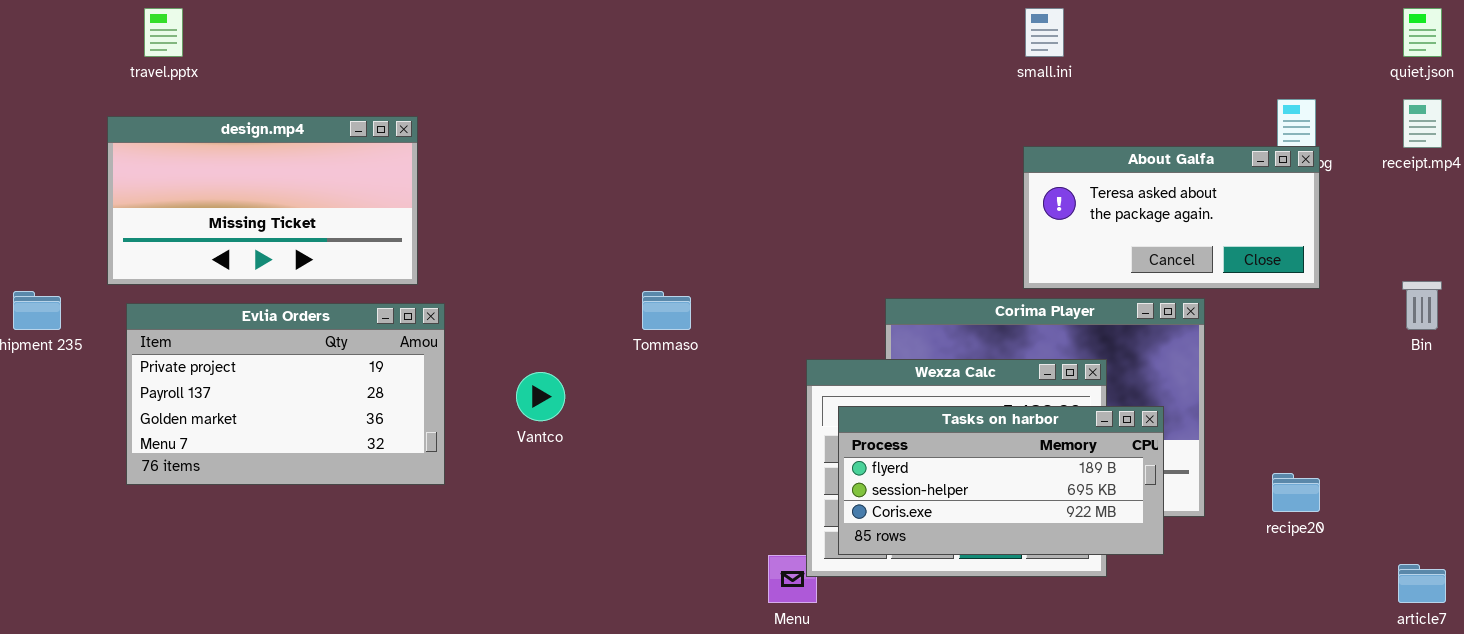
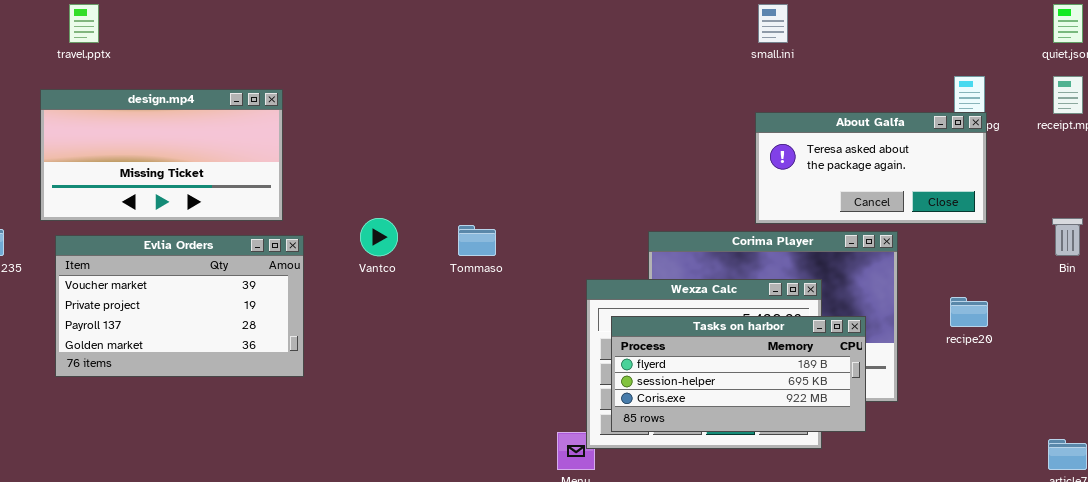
Evlia Orders: [126,303,445,485] -> [55,235,304,377], scrolled up 1 row
Vantco: [516,372,565,421] -> [360,218,398,256], moved
recipe20: [1272,473,1320,512] -> [950,297,988,327], moved

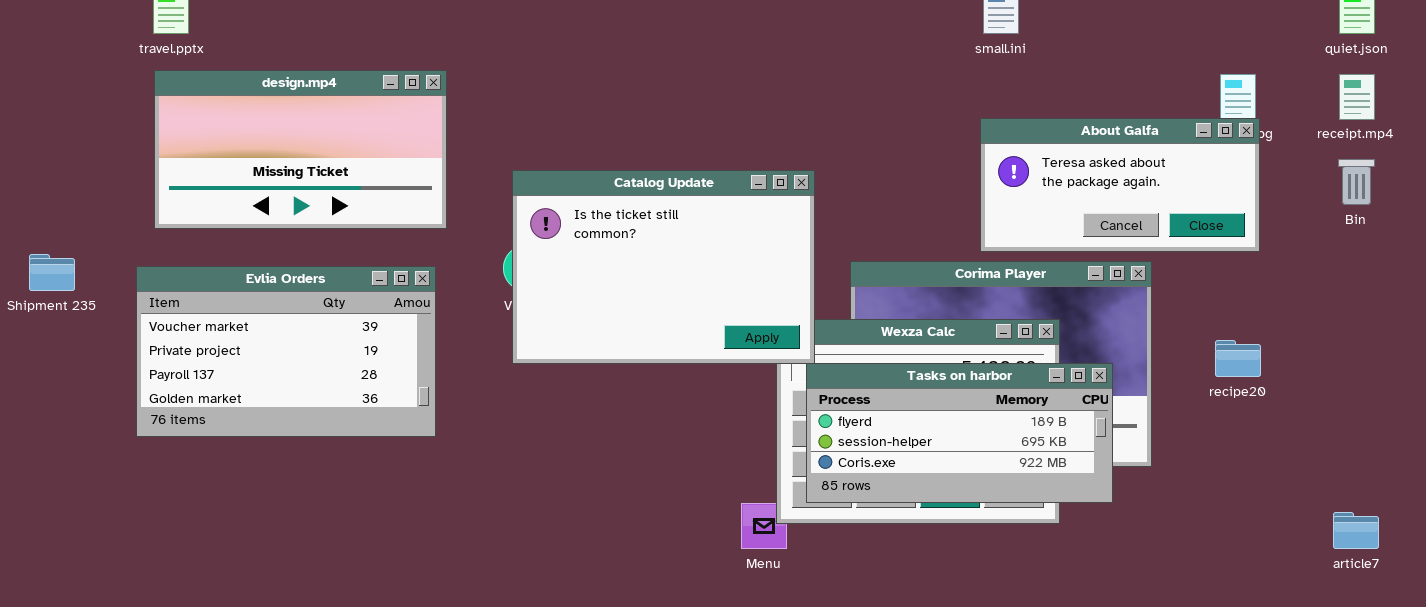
design.mp4: [40,89,283,221] -> [154,70,447,229], moved
Catalog Update: none -> [512,170,815,364], opened
Bin: [1052,218,1083,256] -> [1338,159,1375,205], moved

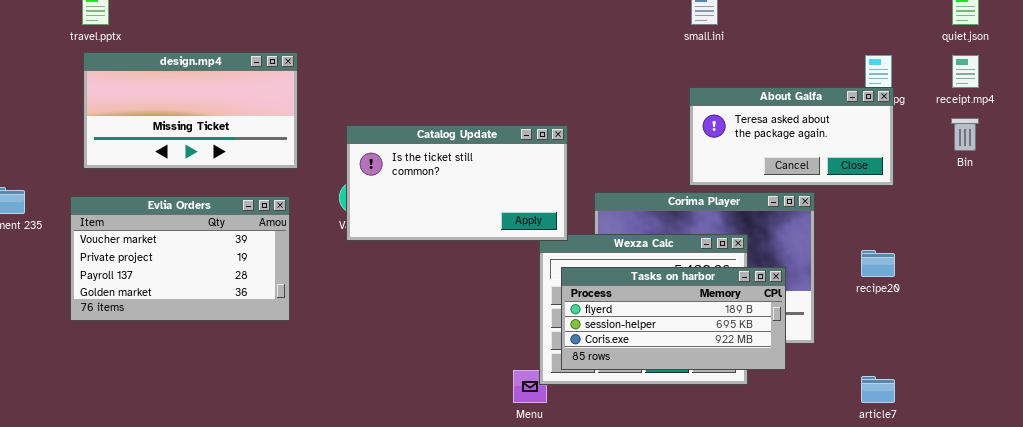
Catalog Update: [512,170,815,364] -> [346,125,568,241], resized
article7: [1333,512,1379,549] -> [861,376,895,403], moved

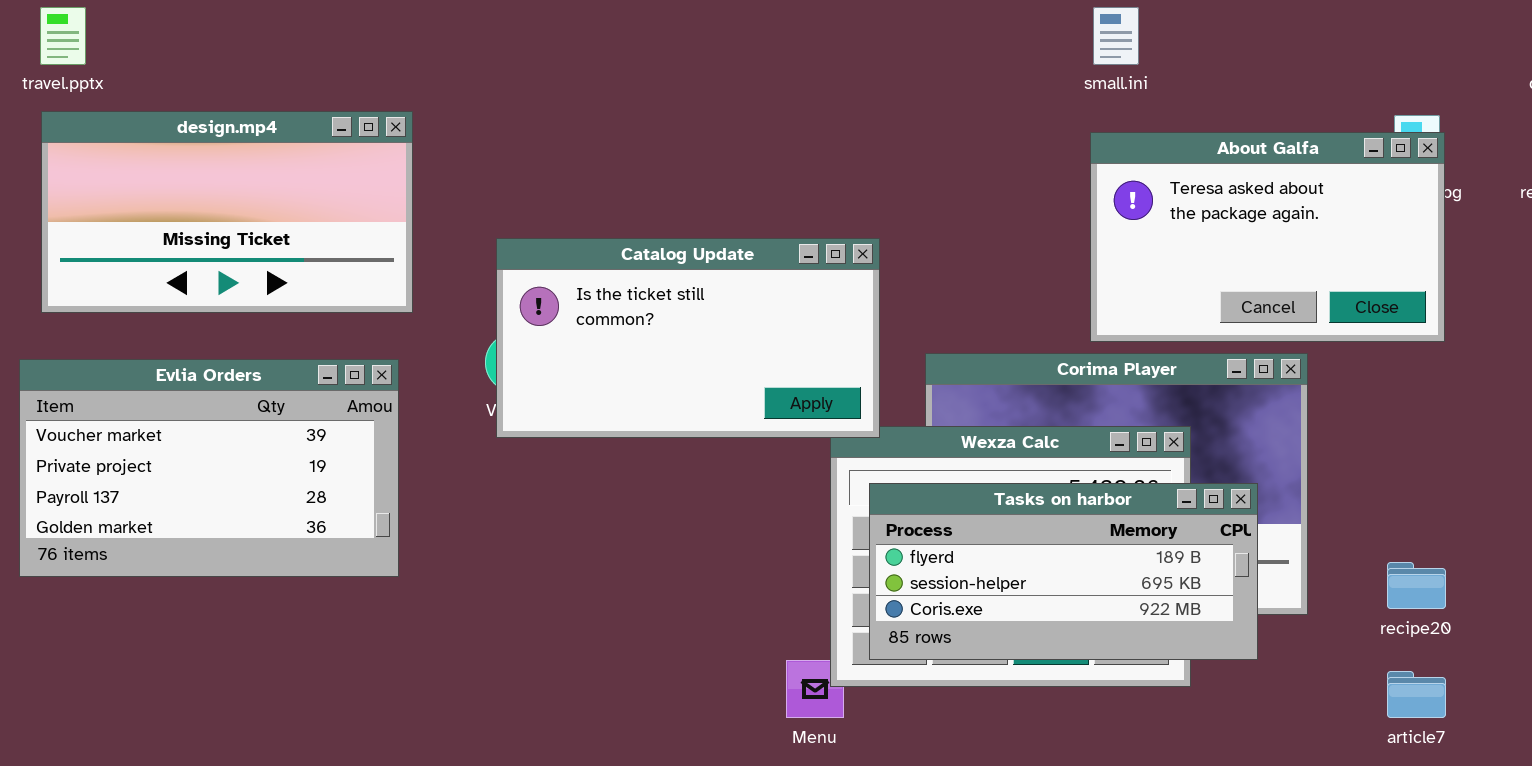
About Galfa: [689,87,894,186] -> [1090,132,1445,342], resized
recipe20: [861,250,895,277] -> [1387,562,1446,609], moved

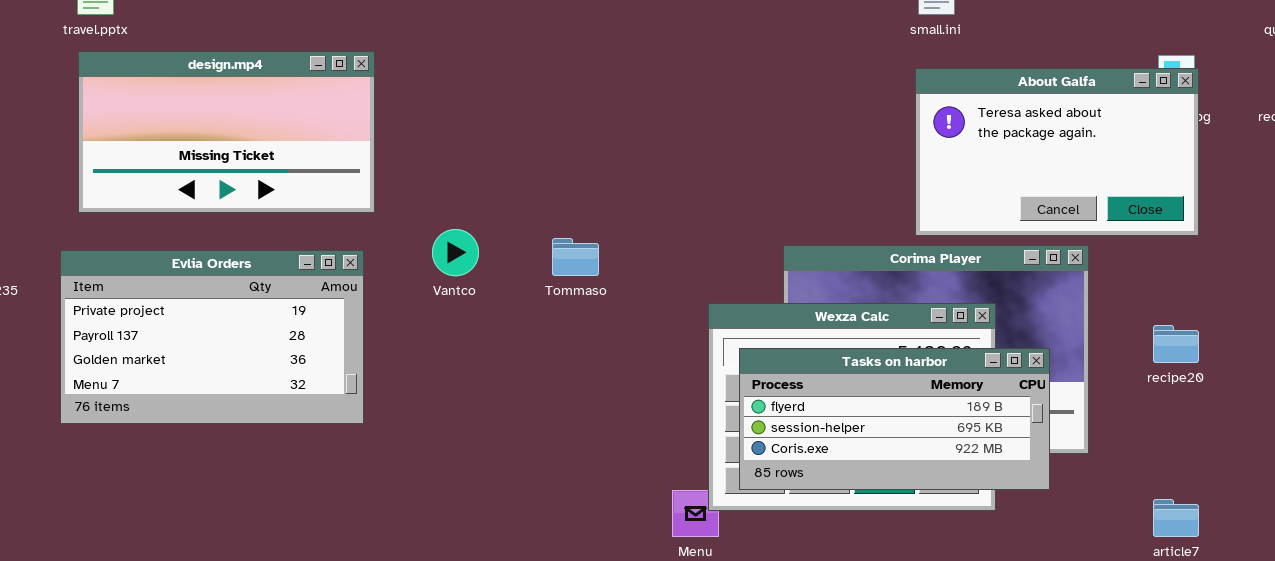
Catalog Update: [496,238,880,438] -> none, closed
Evlia Orders: [19,359,399,577] -> [60,250,364,424], scrolled down 1 row
recipe20: [1387,562,1446,609] -> [1153,325,1199,363], moved

